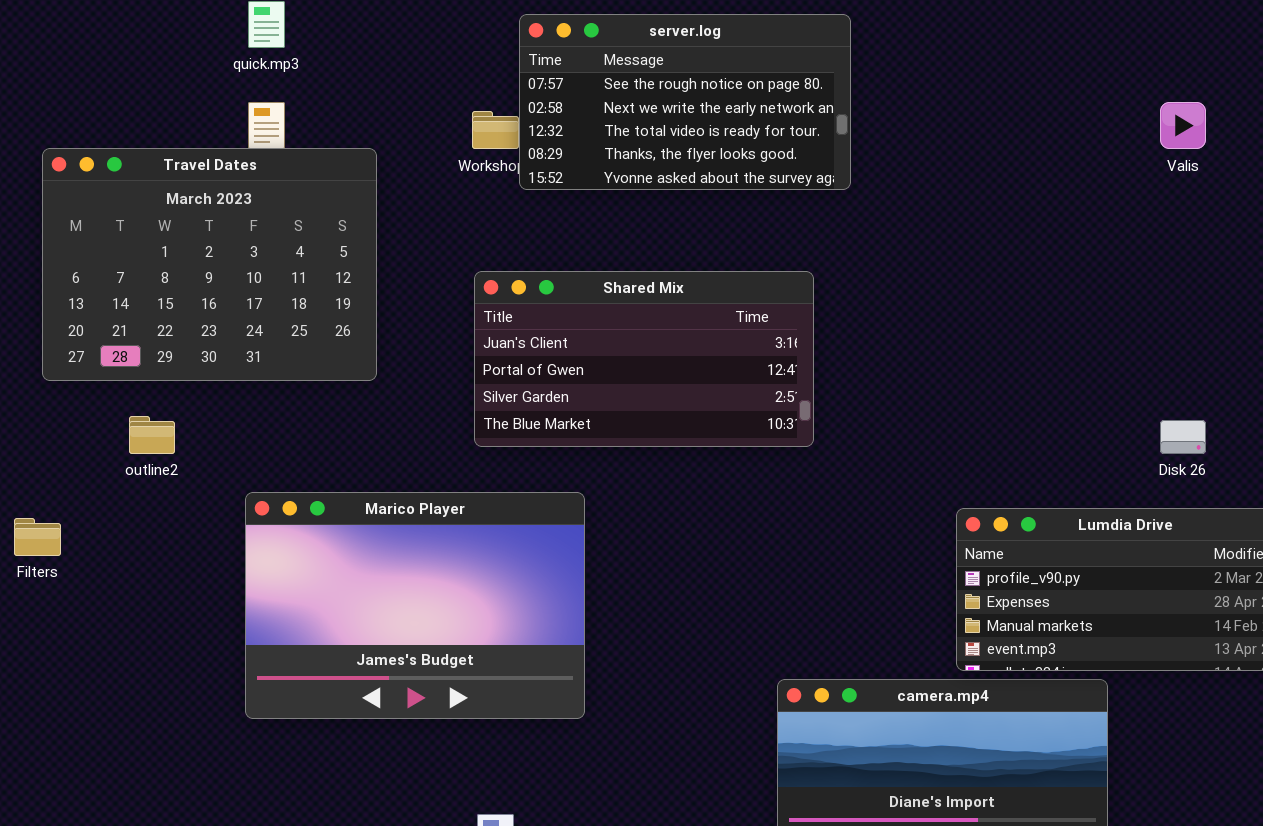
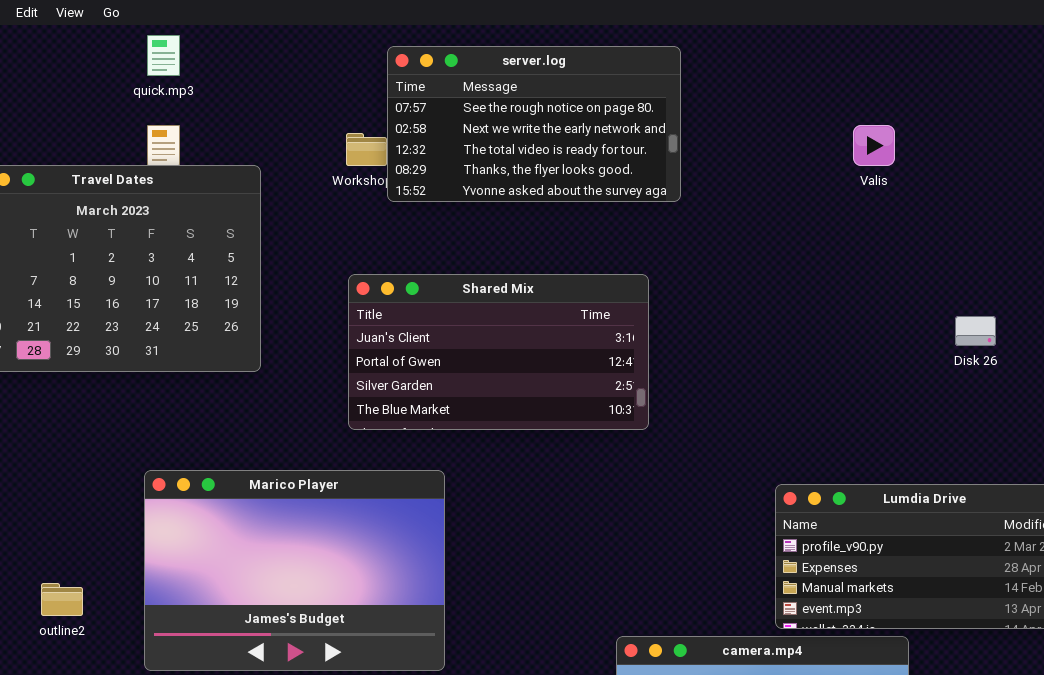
Valis: [1160,102,1206,149] -> [853,125,895,166], moved
outline2: [129,416,175,454] -> [41,583,83,616], moved
Disk 26: [1160,420,1206,454] -> [955,316,996,346], moved

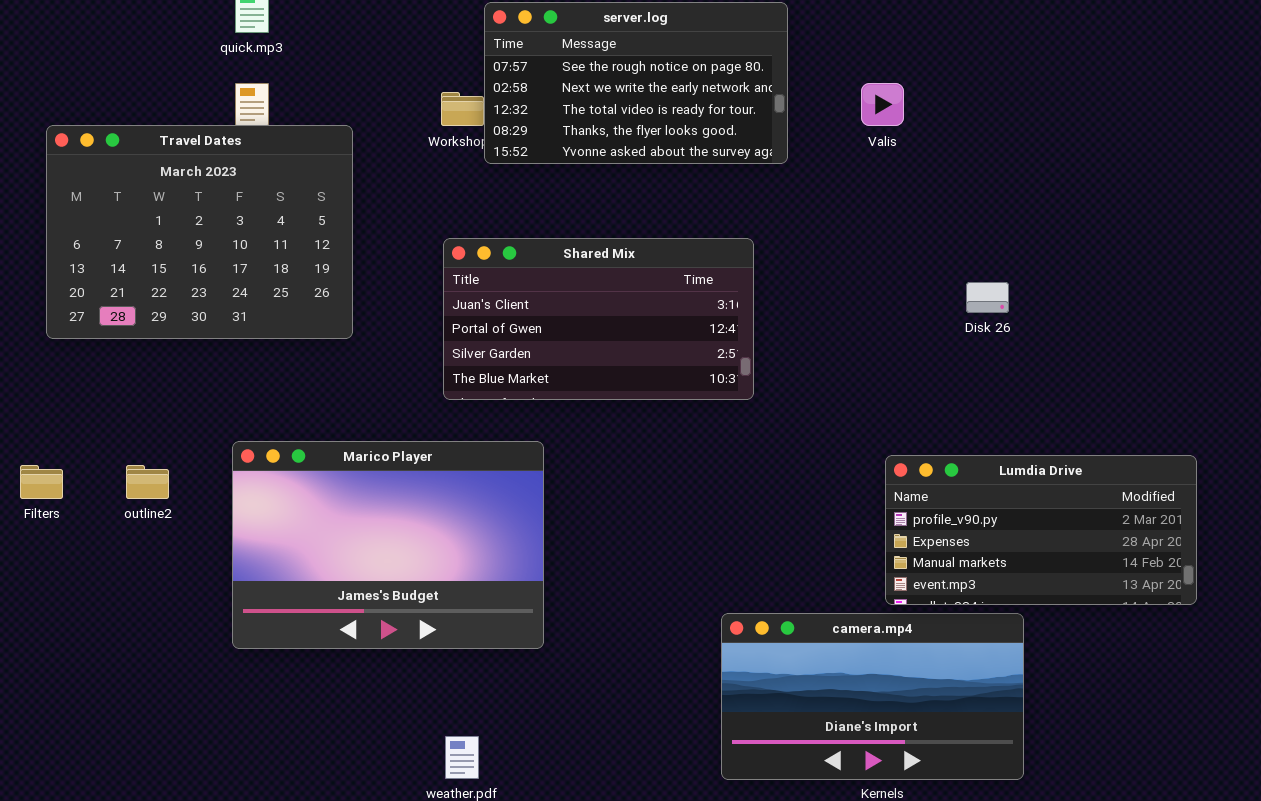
Valis: [853,125,895,166] -> [861,83,904,126], moved
Disk 26: [955,316,996,346] -> [966,282,1009,313], moved
outline2: [41,583,83,616] -> [126,465,169,499], moved

